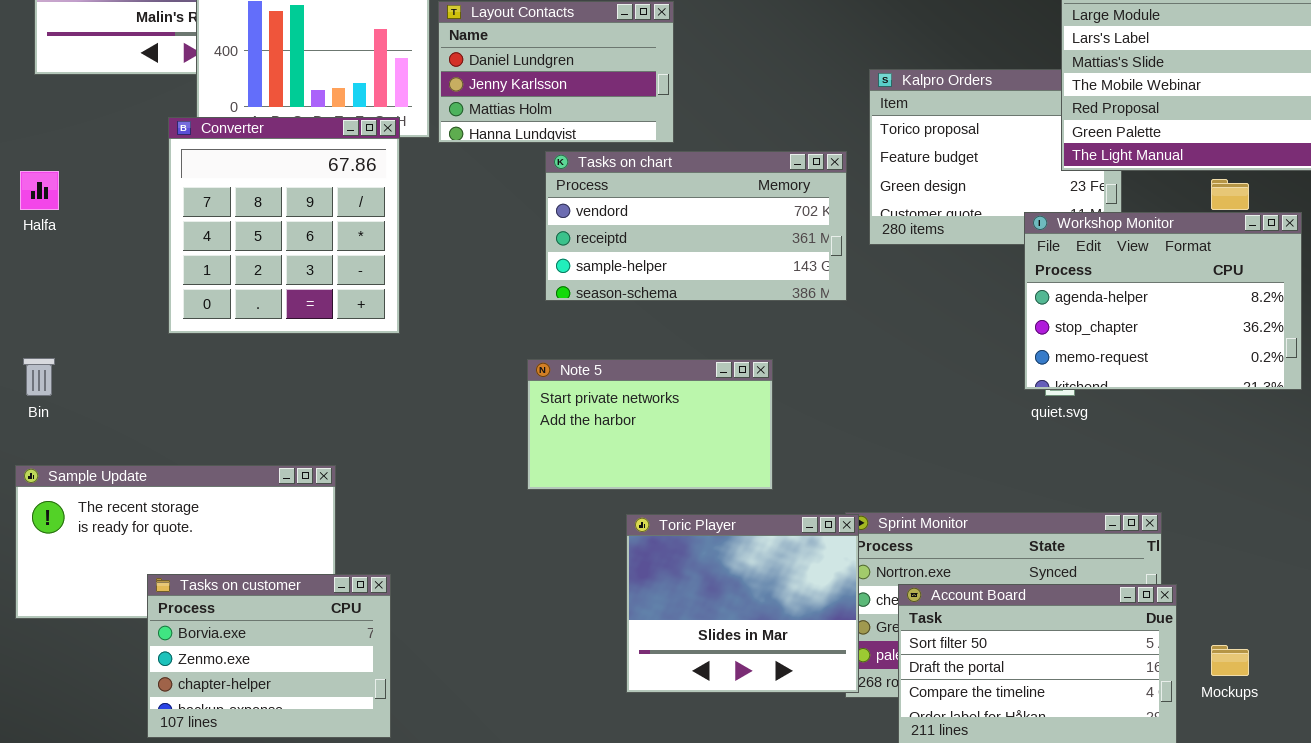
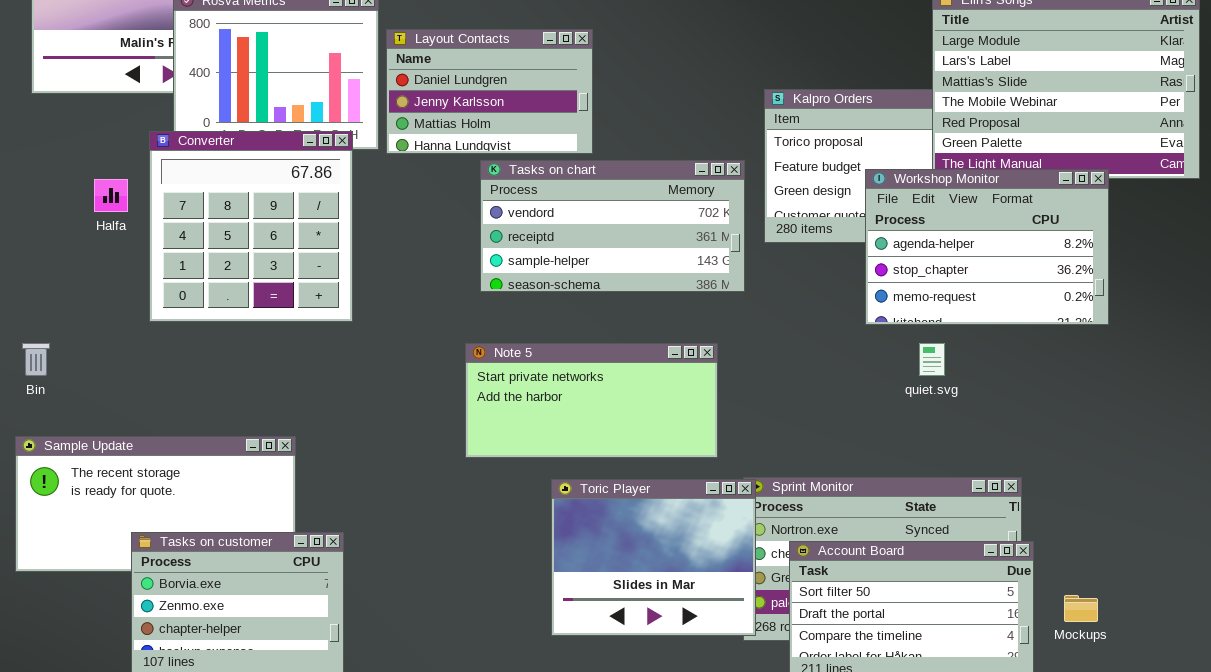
Halfa: [20,171,59,210] -> [94,179,128,212], moved
Workshop Monitor: [1024,212,1302,390] -> [865,169,1109,325], moved
Note 5: [527,359,773,490] -> [465,343,718,458], resized

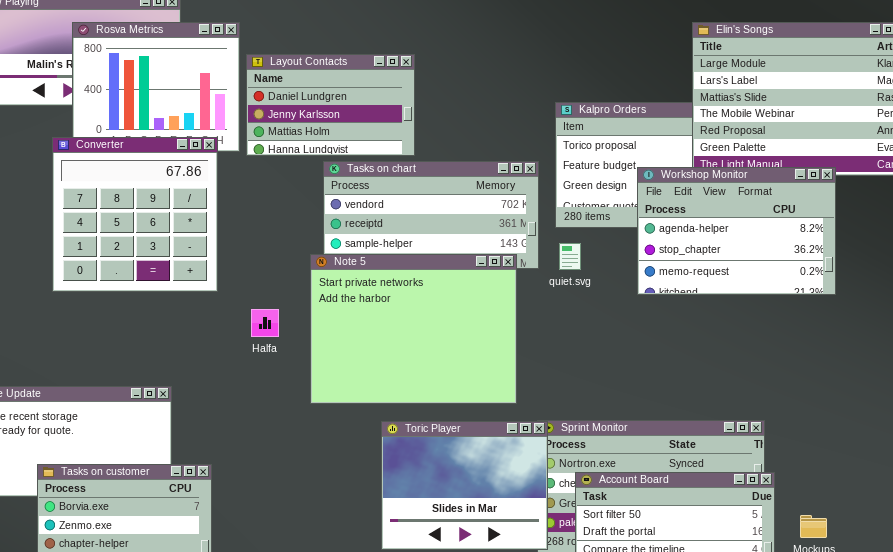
Halfa: [94,179,128,212] -> [251,309,279,337], moved
quiet.svg: [919,343,945,376] -> [559,243,581,270], moved
Note 5: [465,343,718,458] -> [310,254,517,404], resized

